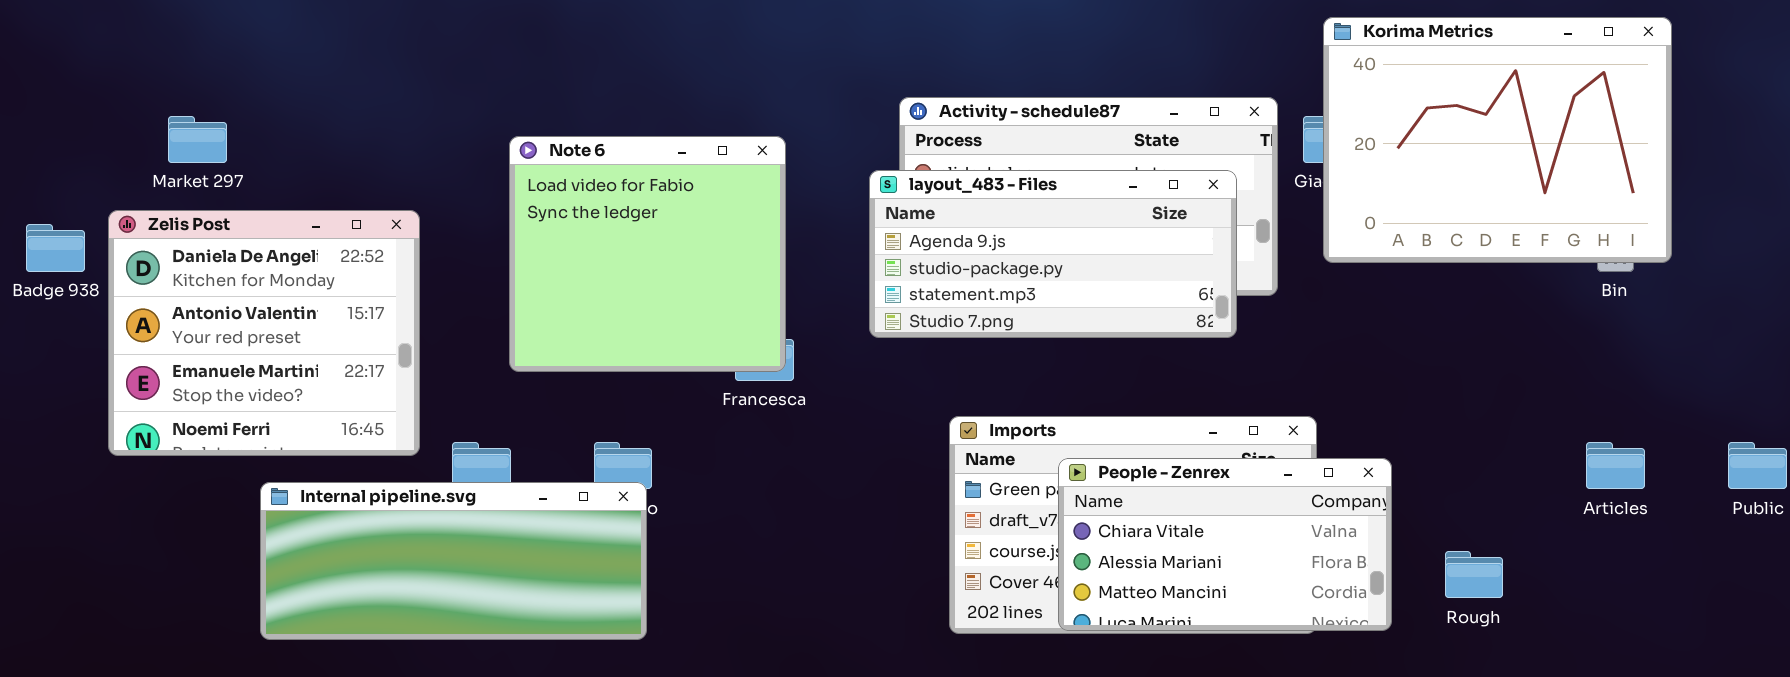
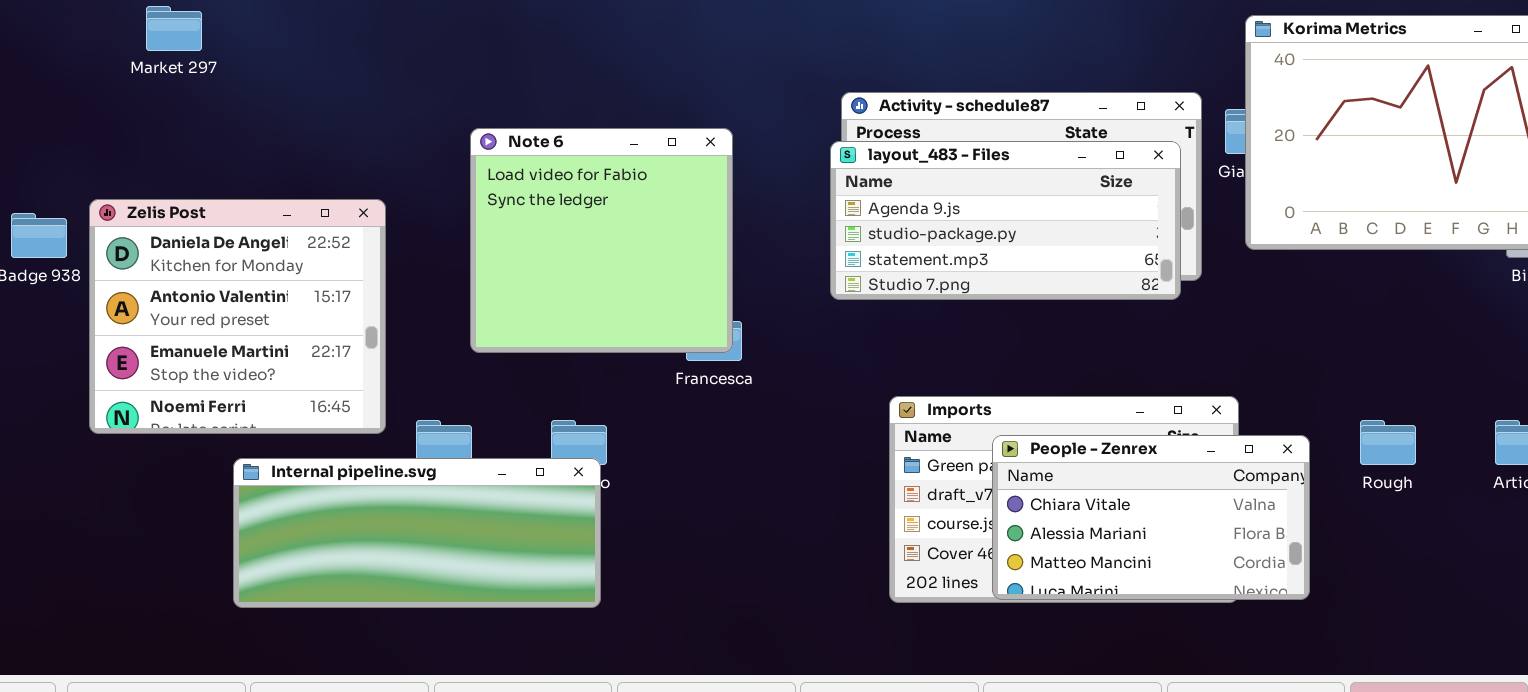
Market 297: [168,116,227,163] -> [146,6,202,51], moved
layout_483 - Files: [869,170,1237,338] -> [830,141,1181,300], moved
Rough: [1445,551,1503,598] -> [1360,420,1416,465], moved

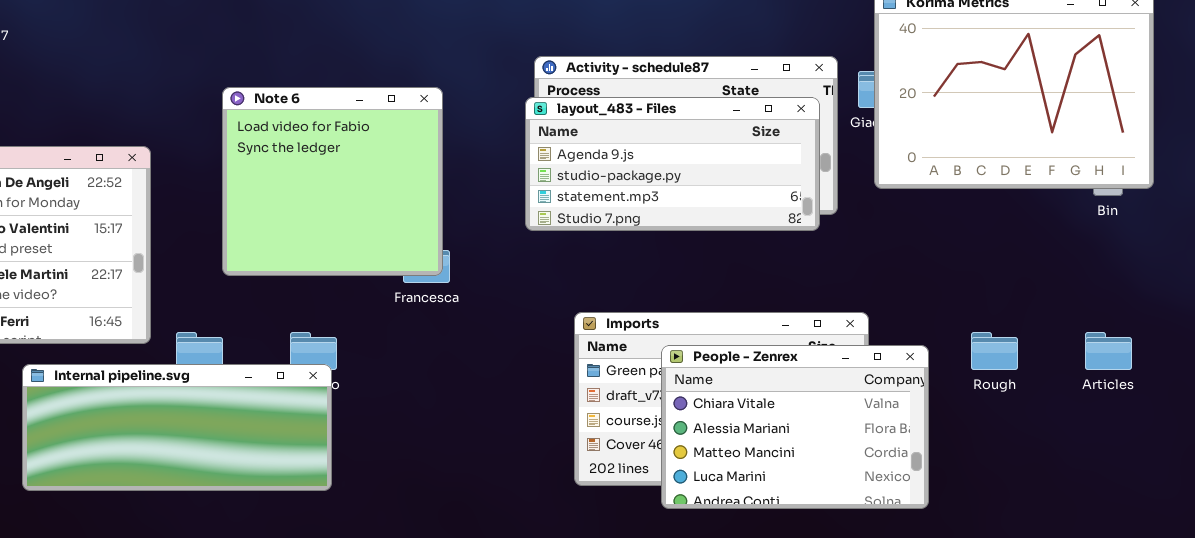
People - Zenrex: [992,435,1310,600] -> [661,345,929,509], resized

